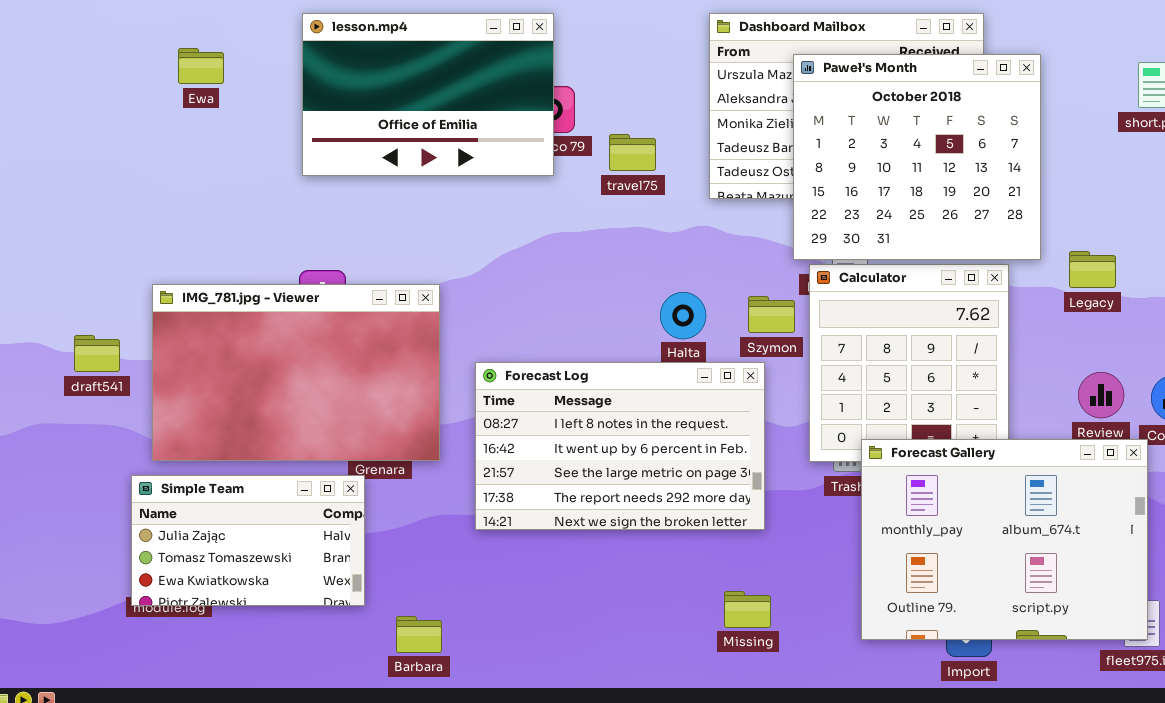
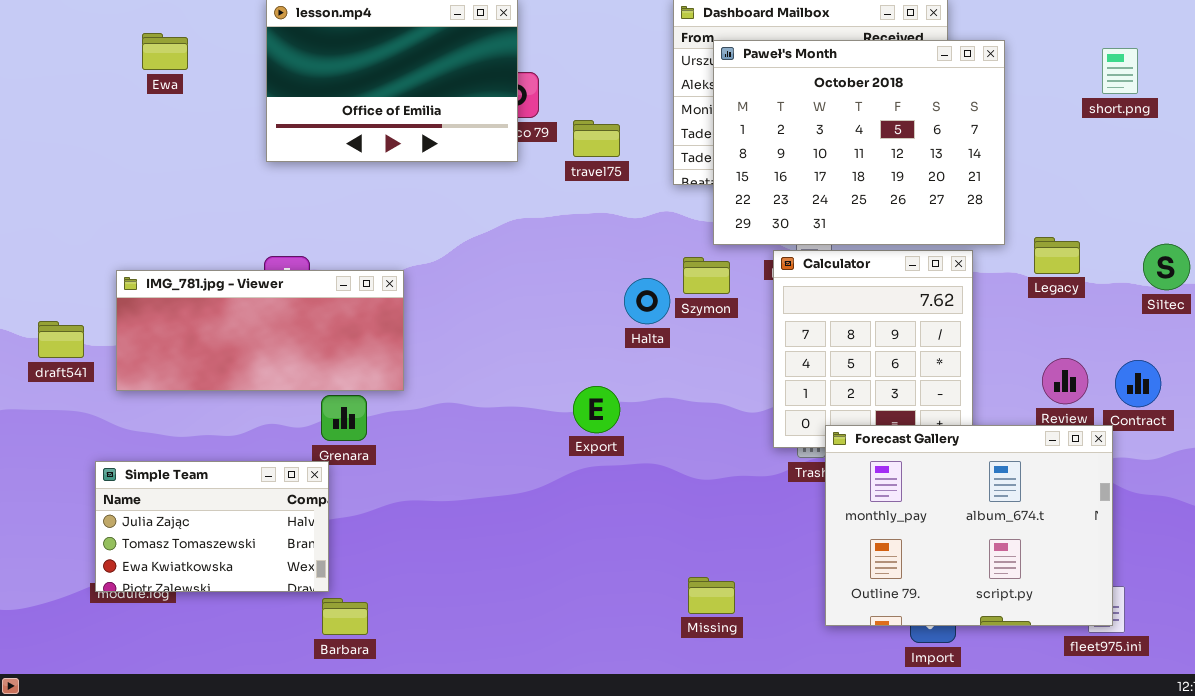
Paweł's Month: [793,54,1041,260] -> [713,40,1005,245], resized
IMG_781.jpg - Viewer: [152,284,440,461] -> [116,270,404,391], resized
Szymon: [748,296,795,333] -> [683,257,730,294], moved
Forecast Log: [475,362,765,530] -> none, closed
Barbara: [396,616,442,653] -> [322,598,368,635], moved

